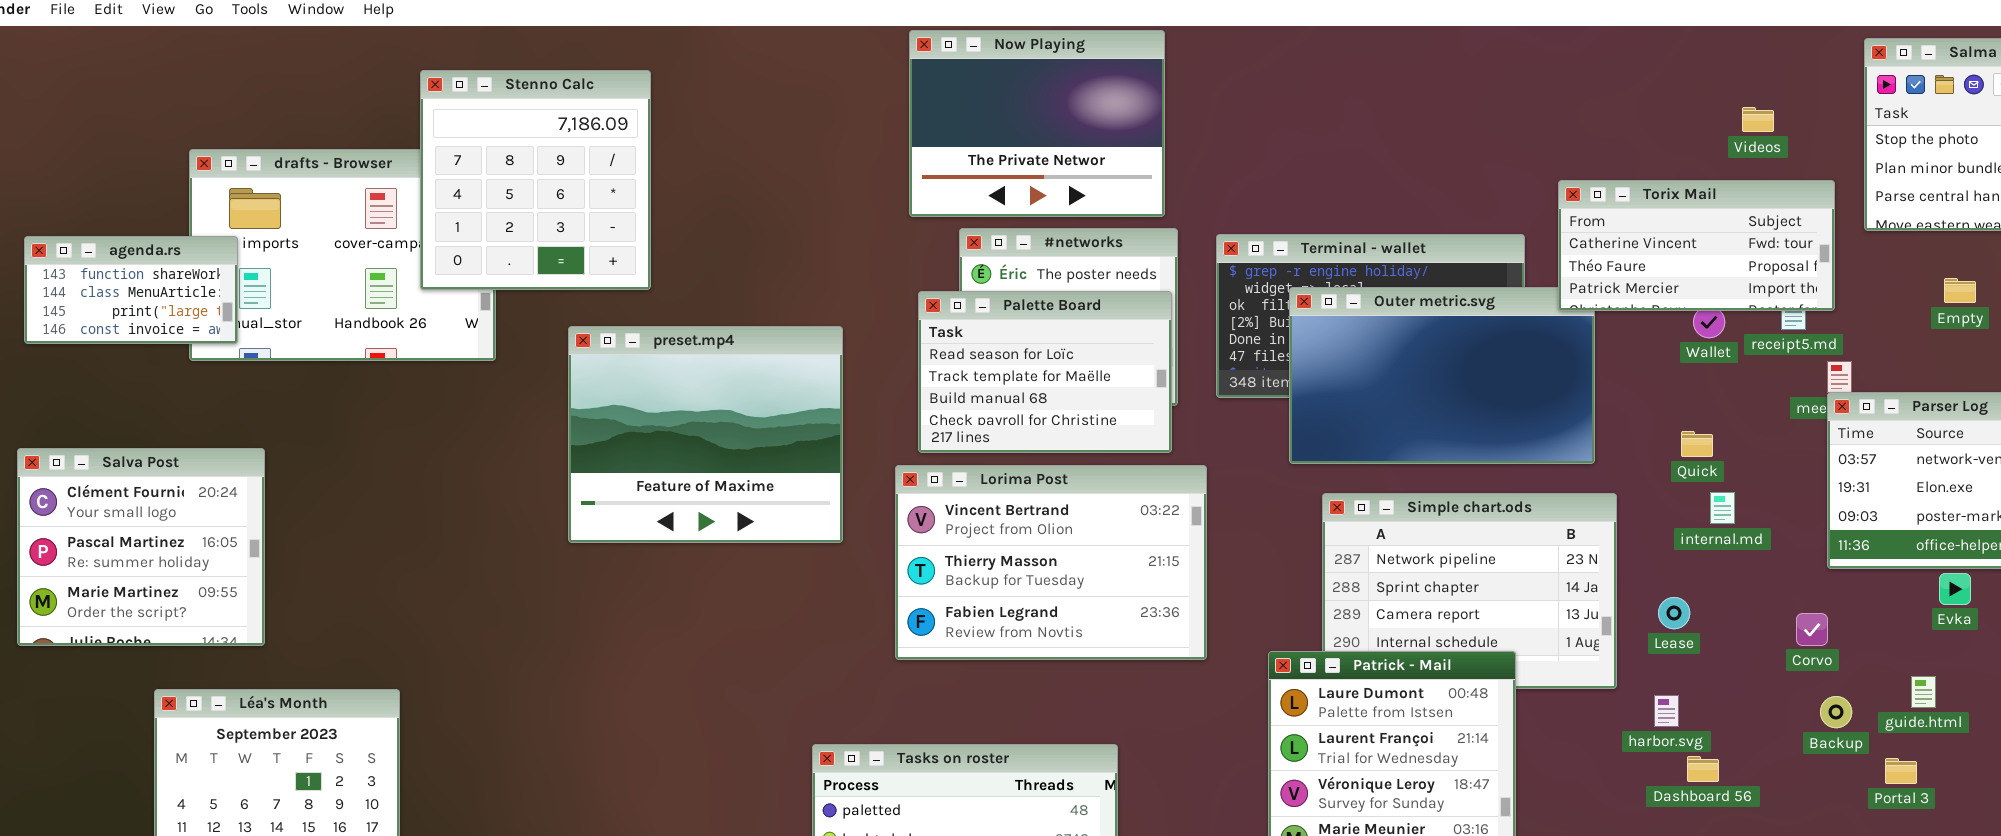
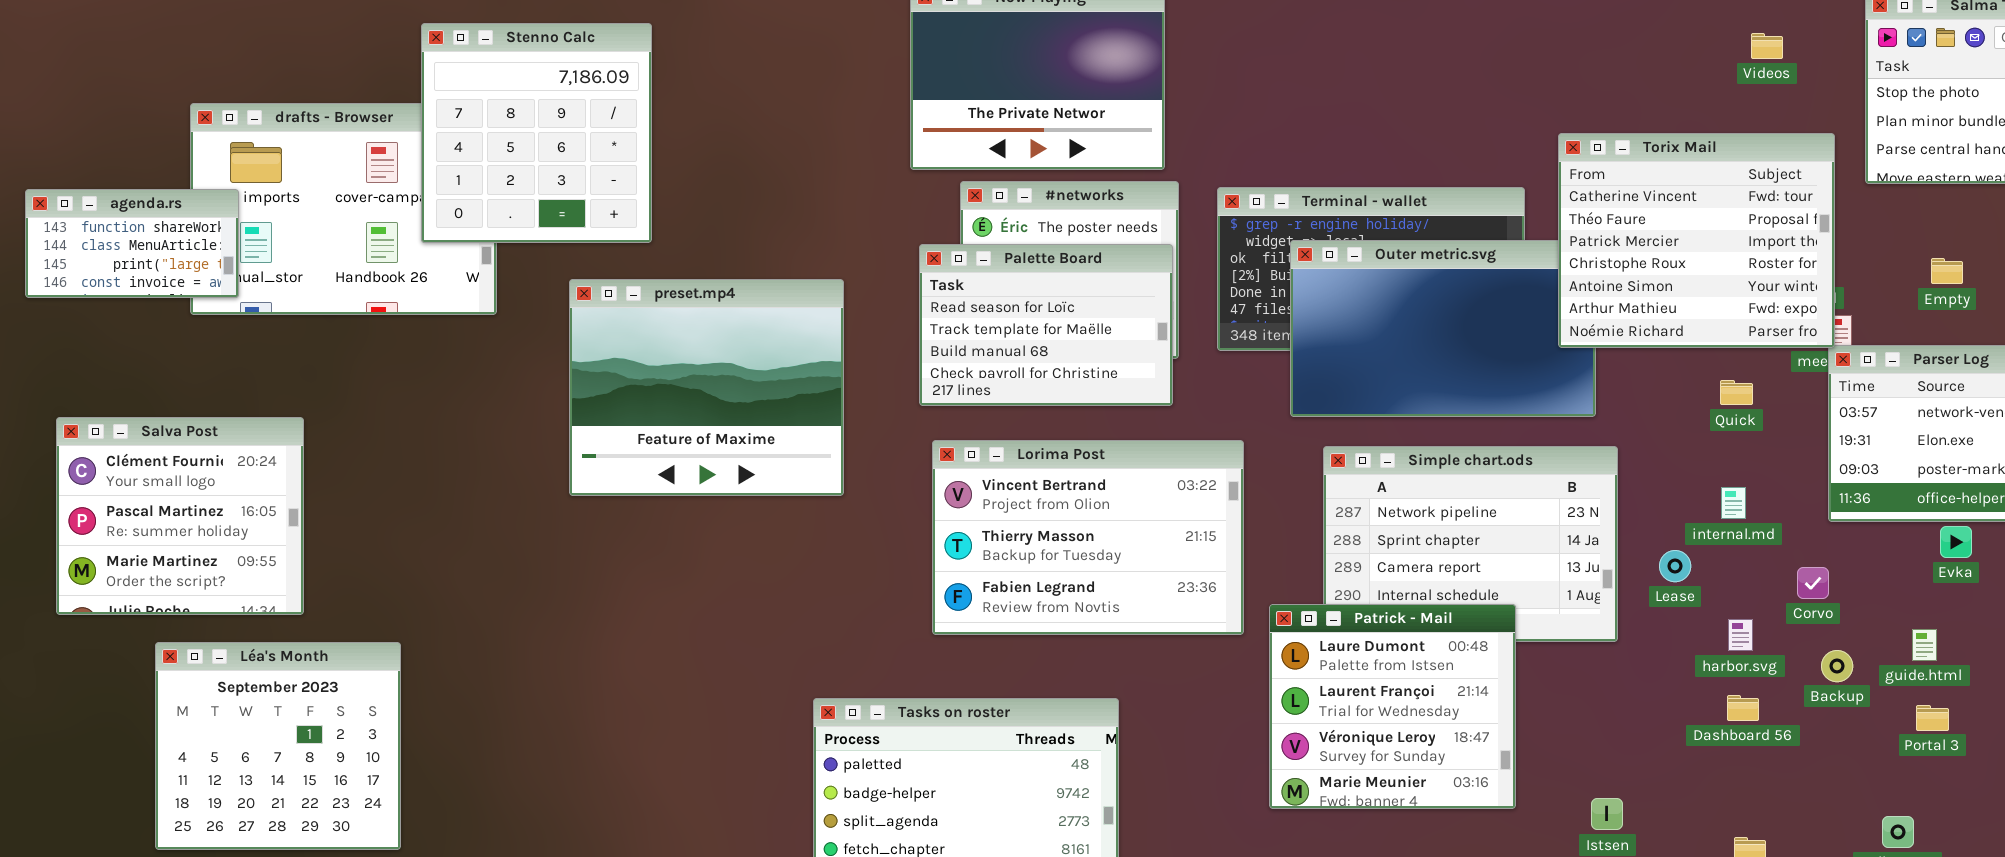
Videos: [1742,107,1774,132] -> [1751,33,1783,59], moved
Torix Mail: [1558,180,1835,311] -> [1558,133,1835,348], resized
Empty: [1944,278,1976,303] -> [1931,258,1963,284], moved
Quick: [1681,431,1713,457] -> [1720,380,1753,405], moved
Salva Post: [17,448,265,646] -> [56,417,304,615], moved
Lorima Post: [895,465,1207,660] -> [932,440,1244,635], moved
internal.md: [1710,492,1735,524] -> [1721,487,1746,519], moved
harbor.svg: [1654,695,1679,727] -> [1728,619,1753,651], moved
Dashboard 56: [1687,756,1719,782] -> [1727,695,1759,721], moved
Portal 3: [1885,758,1917,784] -> [1916,705,1949,731], moved

